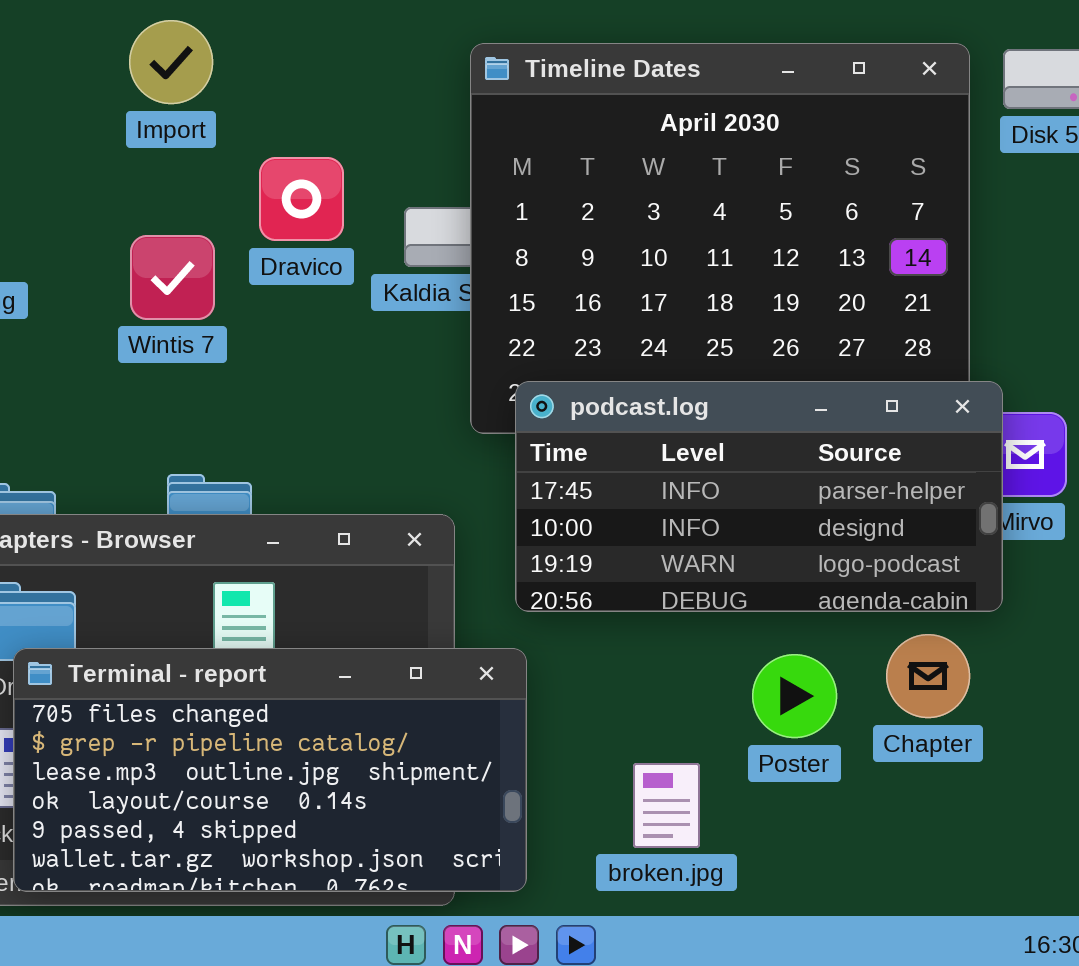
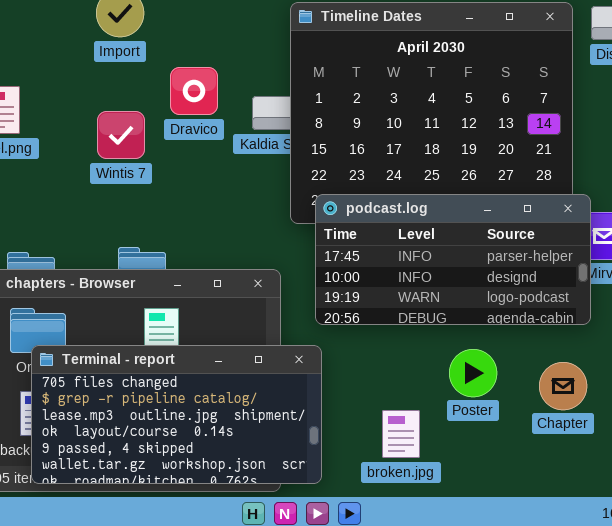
Chapter: [886,634,970,718] -> [539,362,587,410], moved

